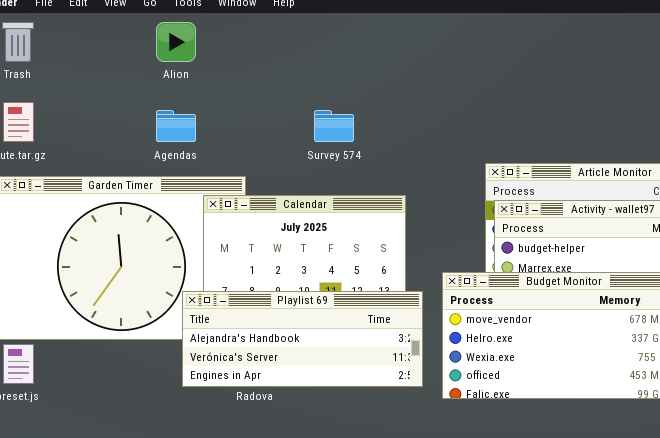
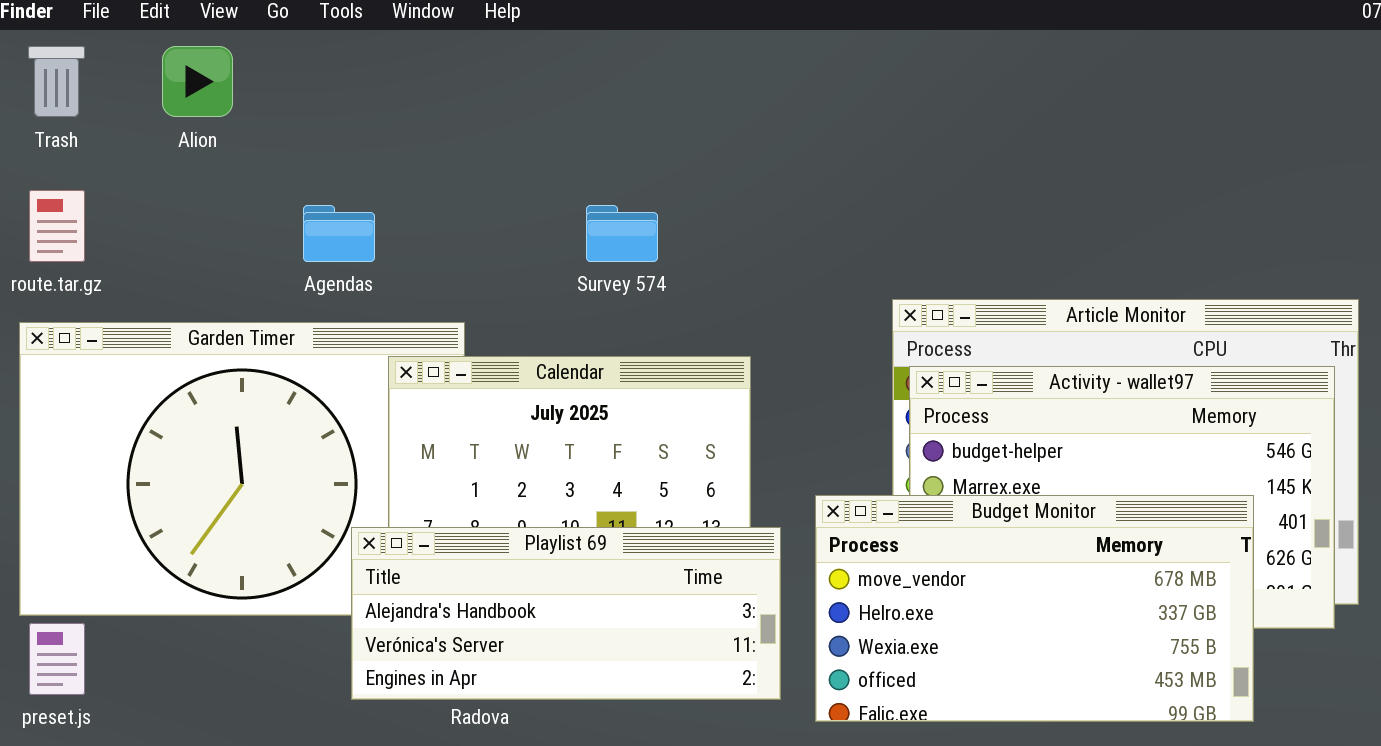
Alion: [156,22,196,62] -> [162,46,233,117], moved

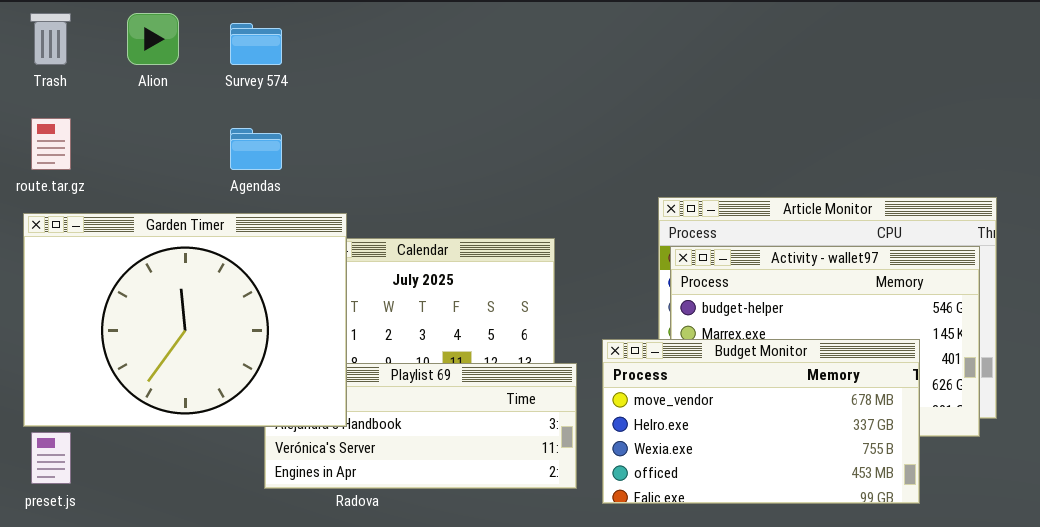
Survey 574: [586,205,658,262] -> [230,23,282,65], moved
Garden Timer: [19,322,465,616] -> [23,213,347,427], raised

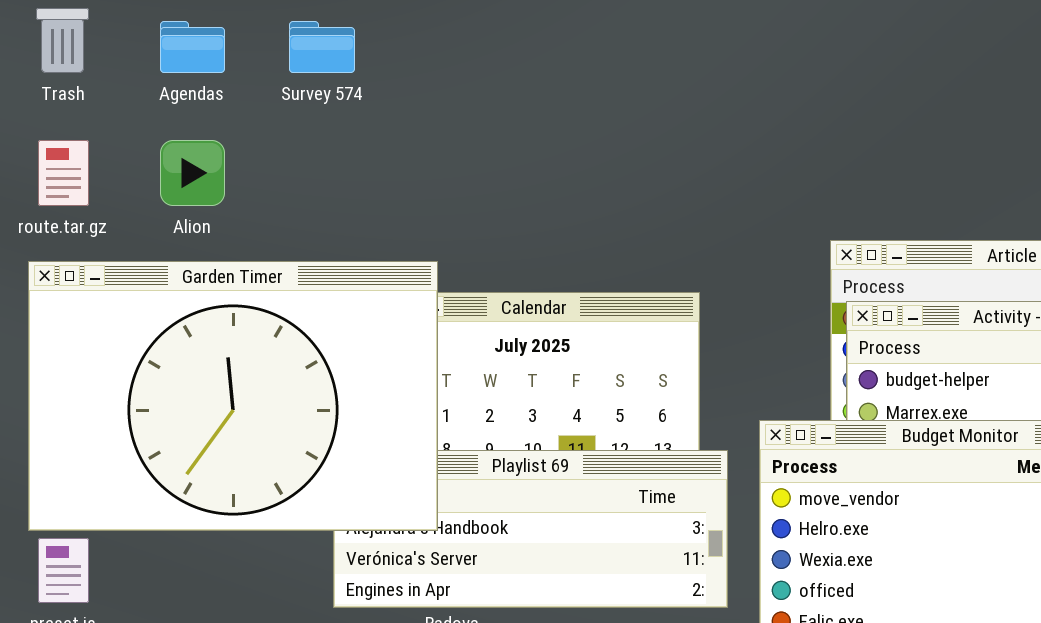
Alion: [127,13,179,65] -> [160,140,225,206], moved
Agendas: [230,128,282,170] -> [160,21,225,73], moved

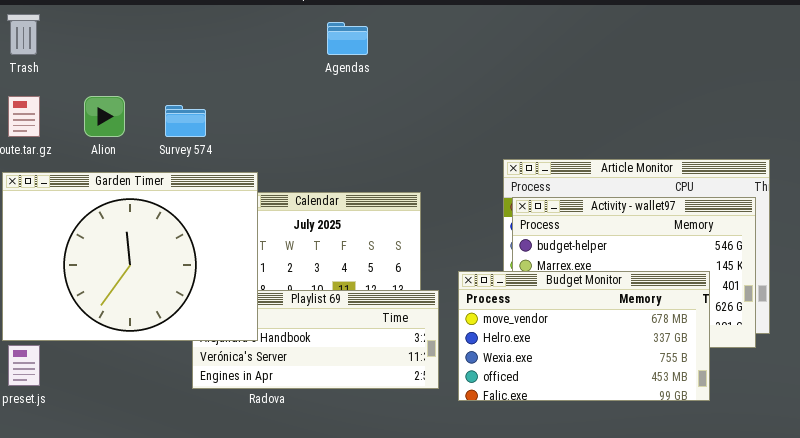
Agendas: [160,21,225,73] -> [327,22,368,55], moved
Survey 574: [289,21,355,73] -> [165,105,206,137], moved

